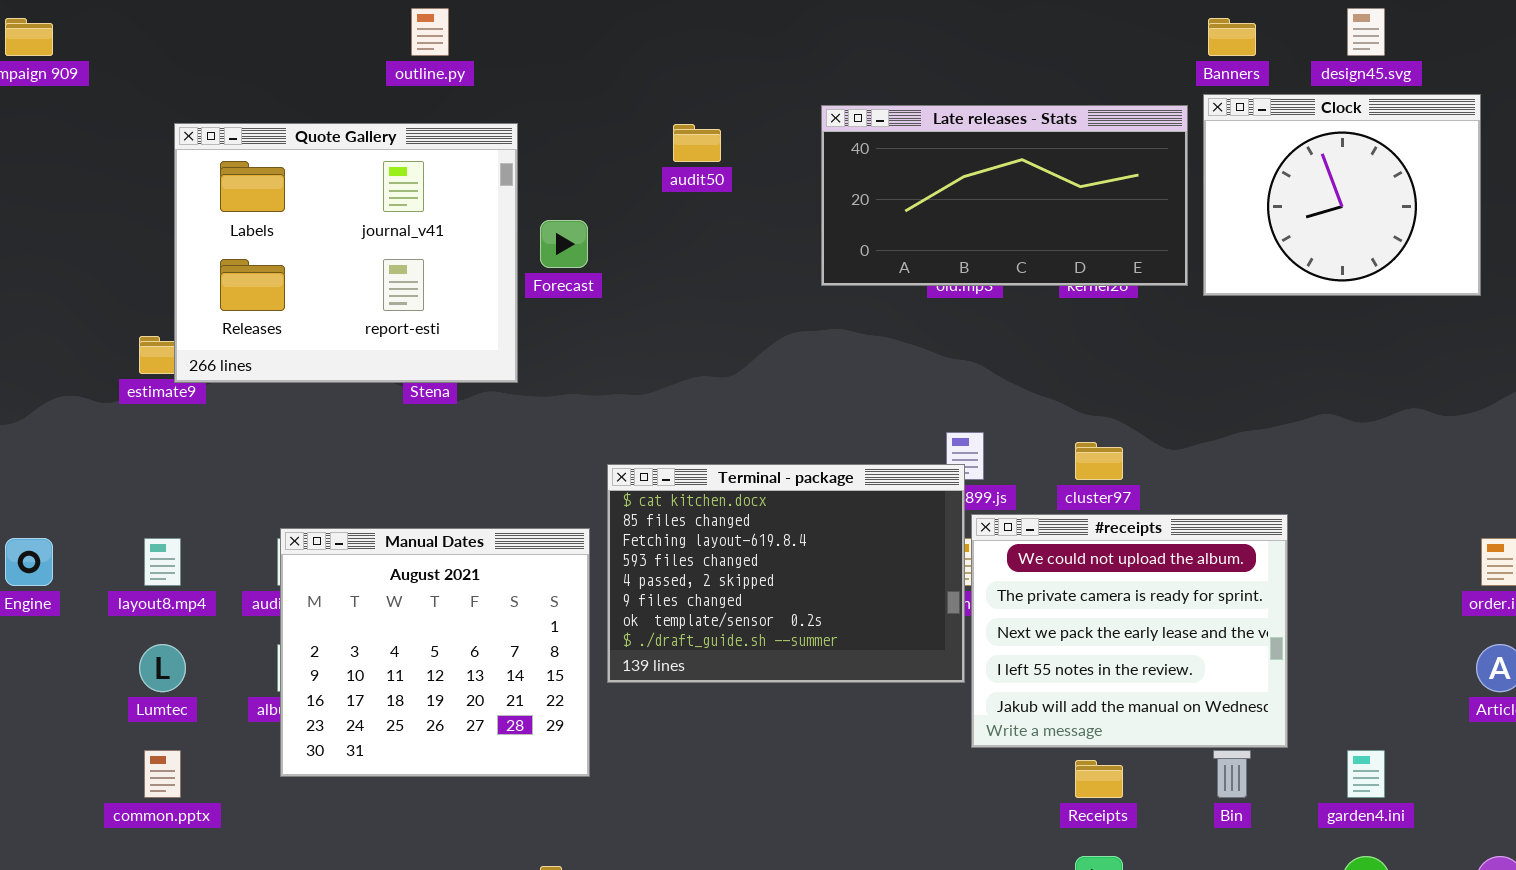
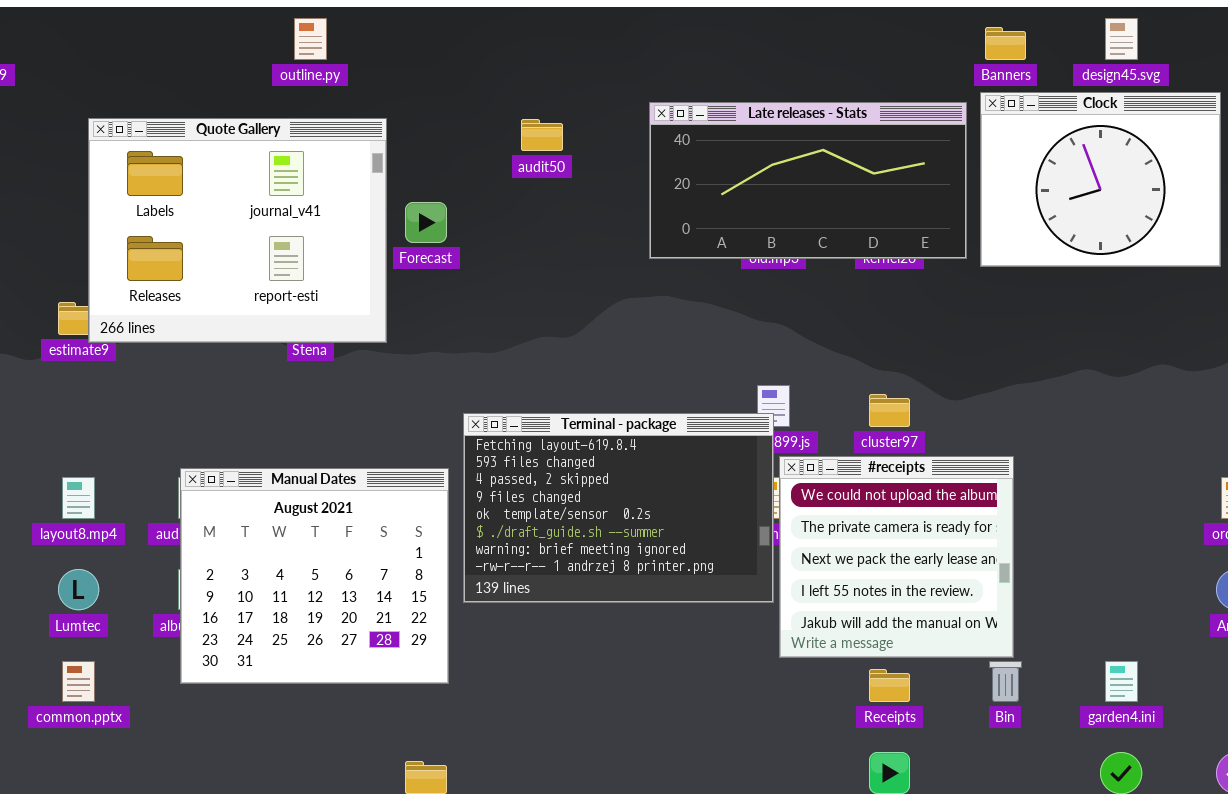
Terminal - package: [607,464,965,683] -> [463,413,774,603], scrolled down 2 rows
#receipts: [971,514,1288,748] -> [779,456,1014,658], resized

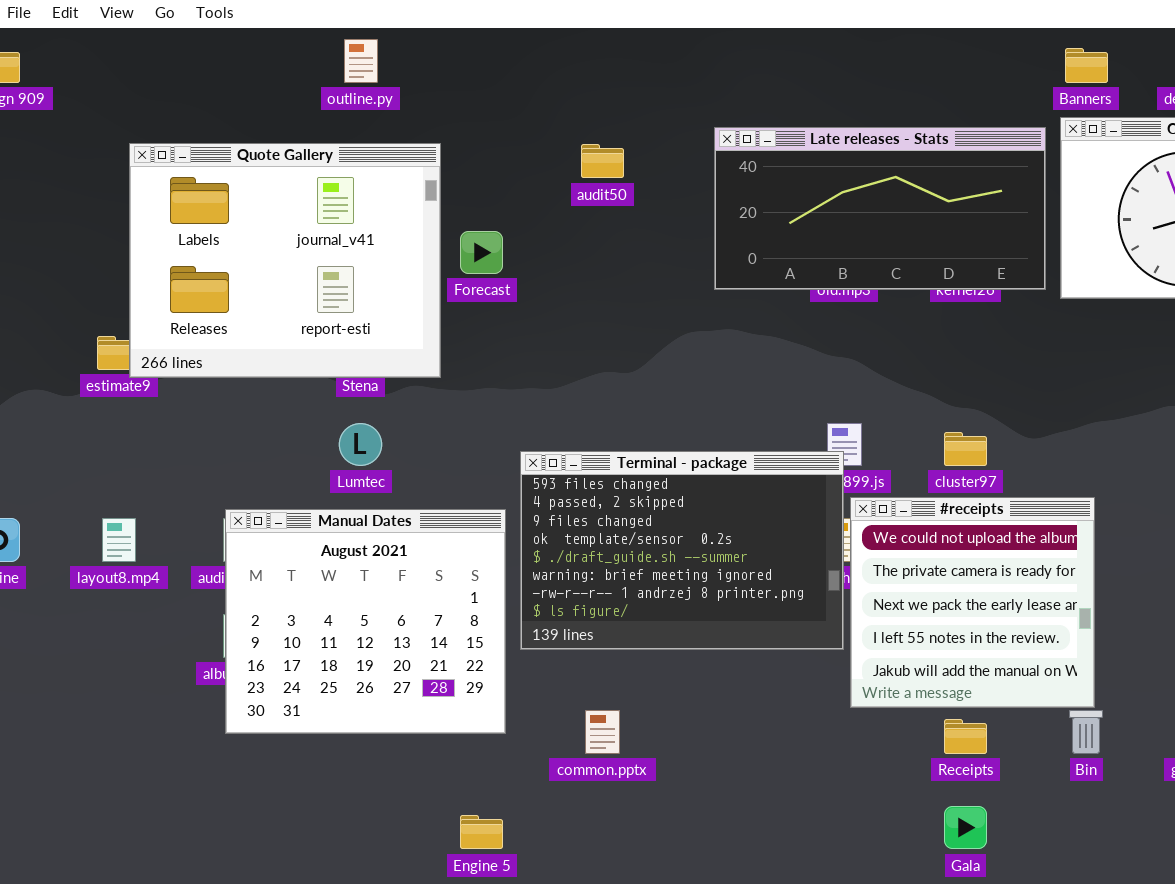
Terminal - package: [463,413,774,603] -> [520,451,844,650], scrolled down 1 row
Lumtec: [58,569,99,610] -> [339,423,382,466], moved
common.pptx: [62,661,95,702] -> [585,710,620,754], moved

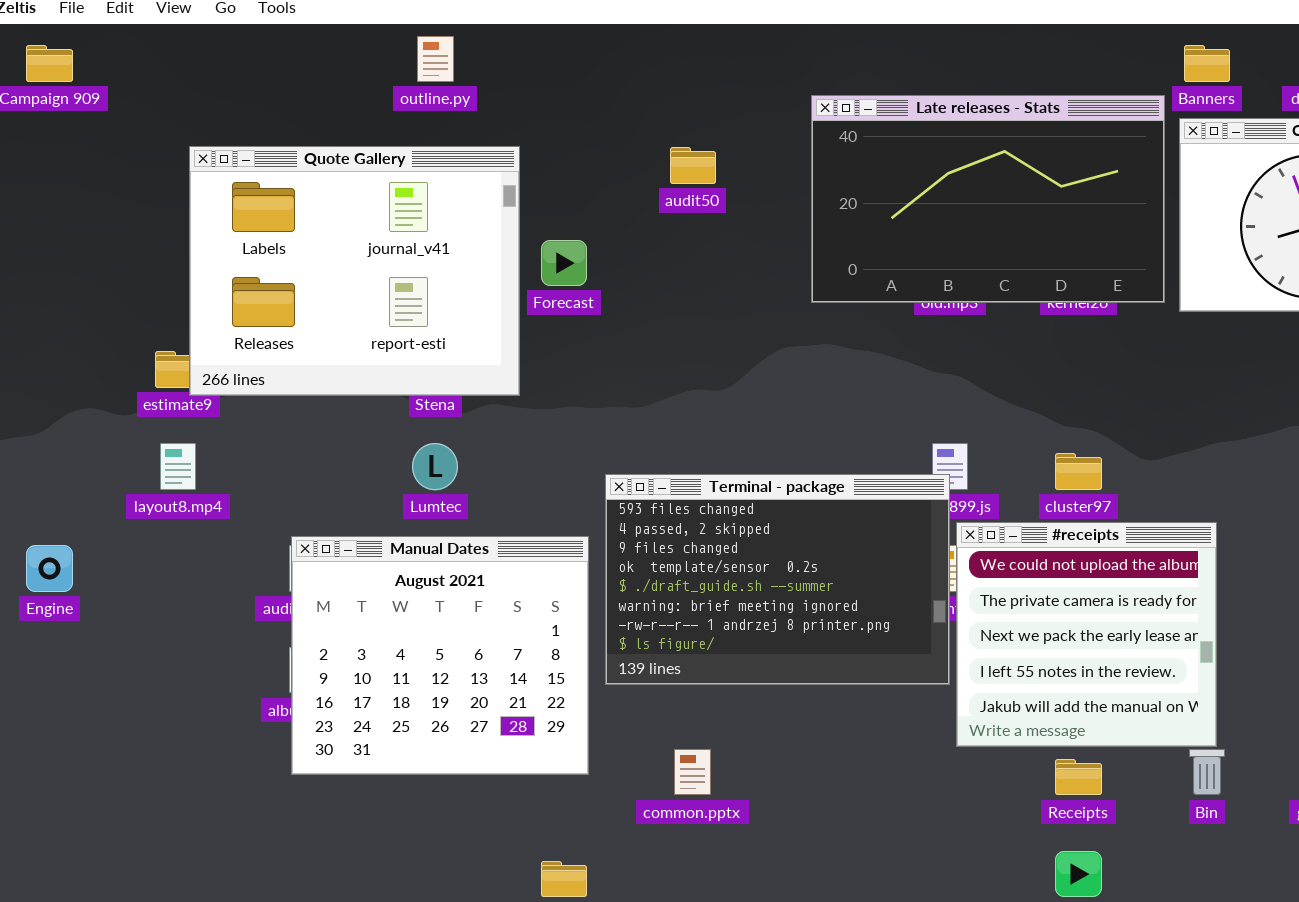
Late releases - Stats: [714,127,1046,290] -> [811,95,1165,303], resized
layout8.mp4: [102,518,136,562] -> [160,443,196,490], moved

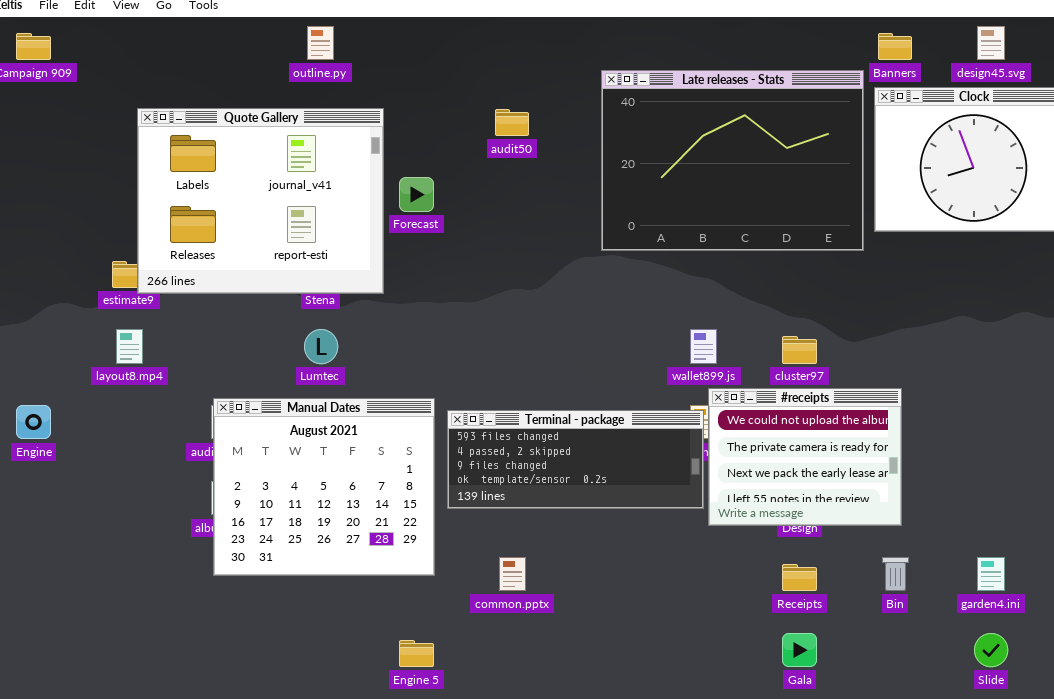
Late releases - Stats: [811,95,1165,303] -> [601,70,864,251], resized
Terminal - package: [605,474,950,685] -> [447,410,704,509], resized
#receipts: [956,522,1217,747] -> [708,388,902,526], resized

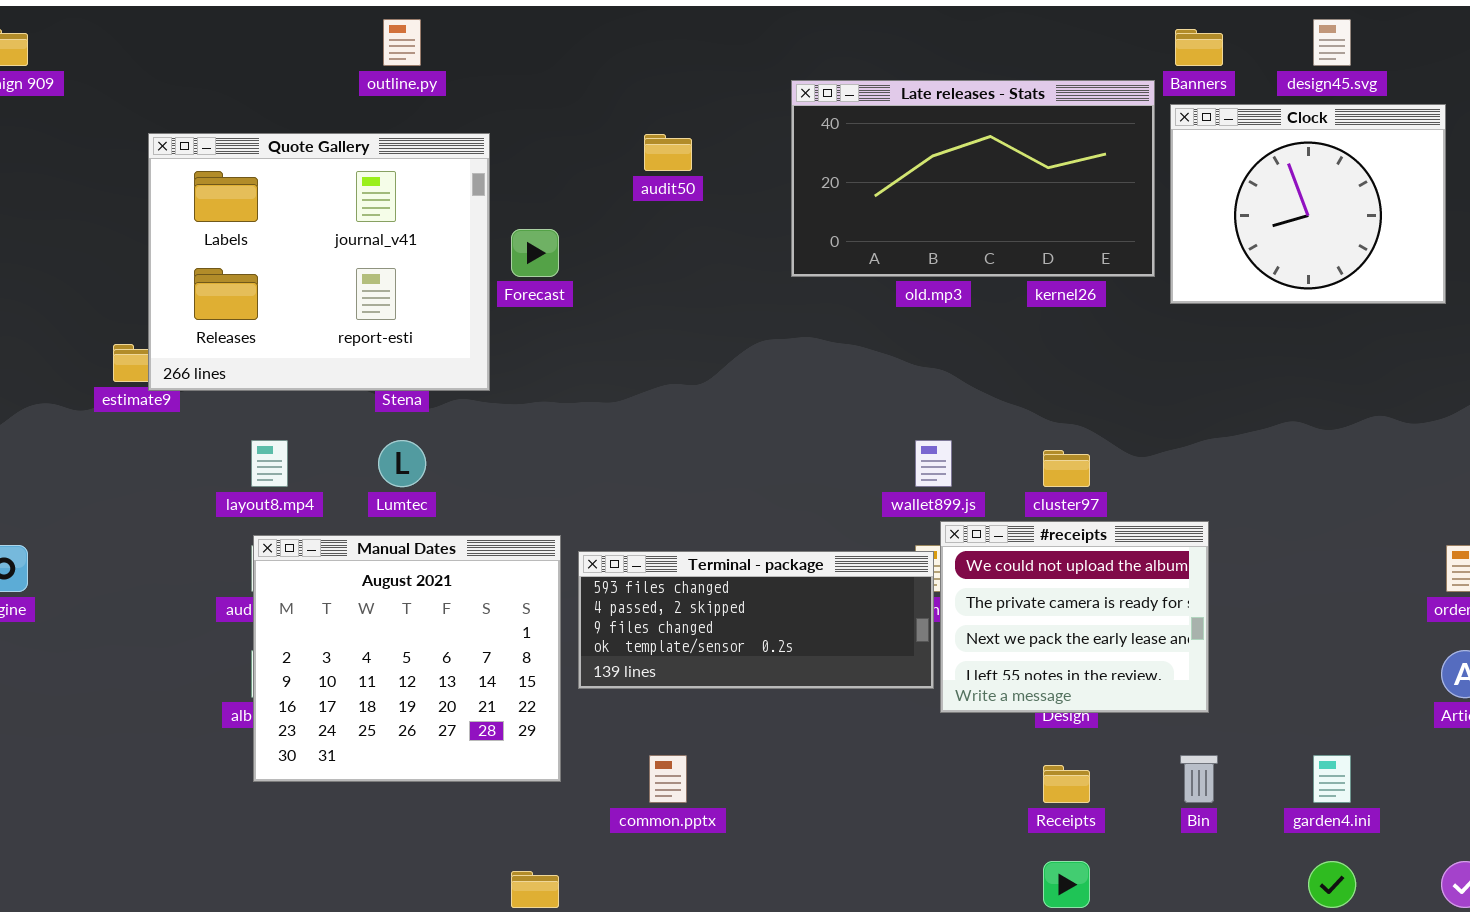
Late releases - Stats: [601,70,864,251] -> [791,80,1155,277], resized
layout8.mp4: [116,329,143,364] -> [251,440,288,487], moved

